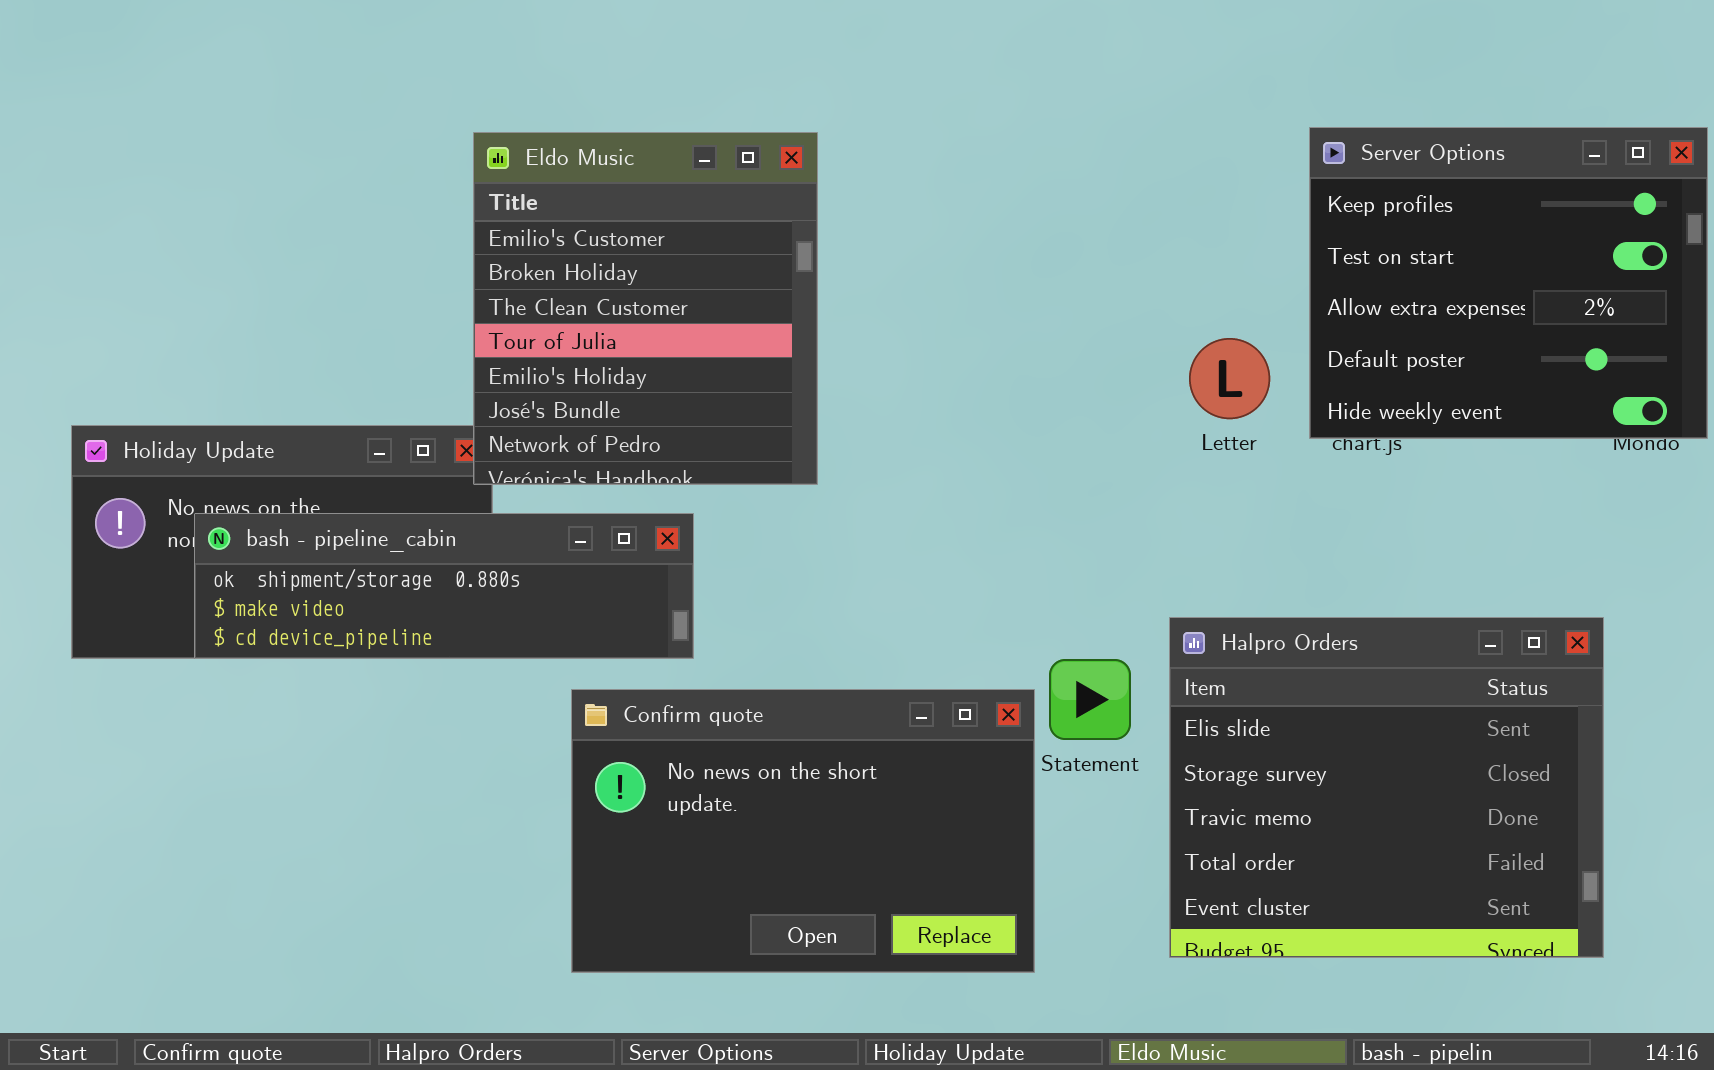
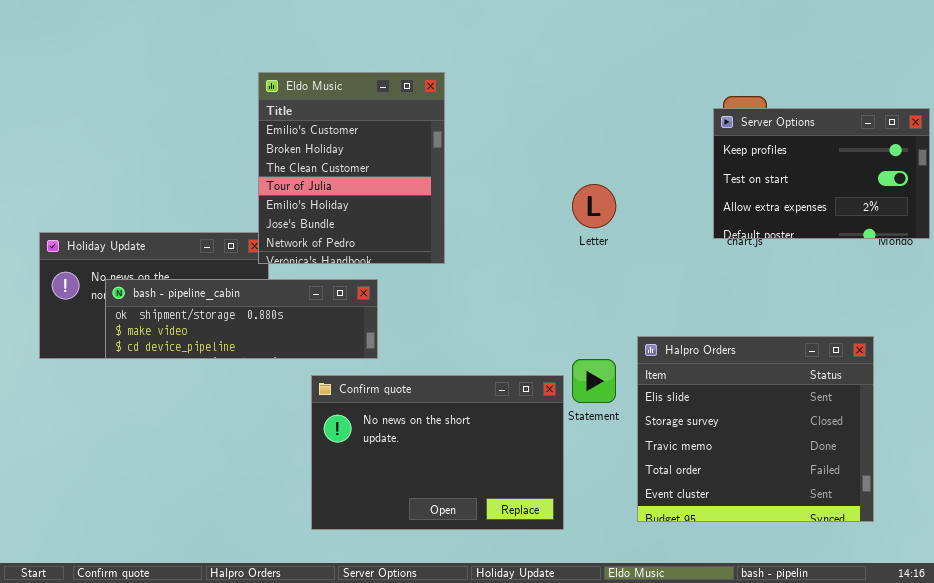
Server Options: [1309,127,1708,439] -> [713,108,930,239], resized
Letter: [1189,338,1270,419] -> [572,184,616,228], moved

